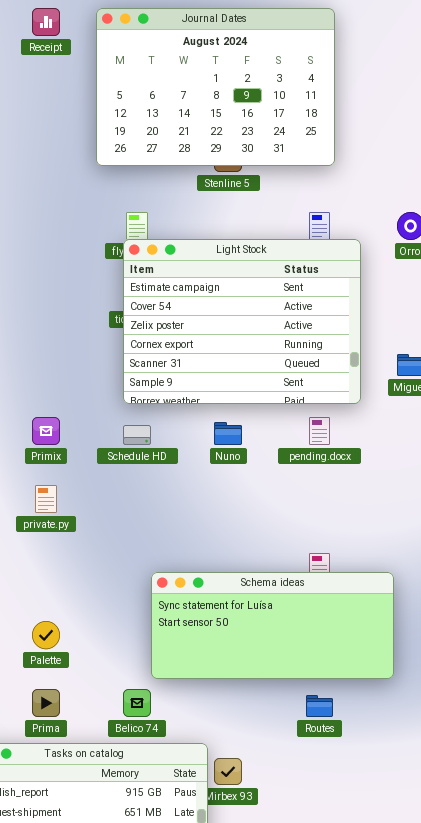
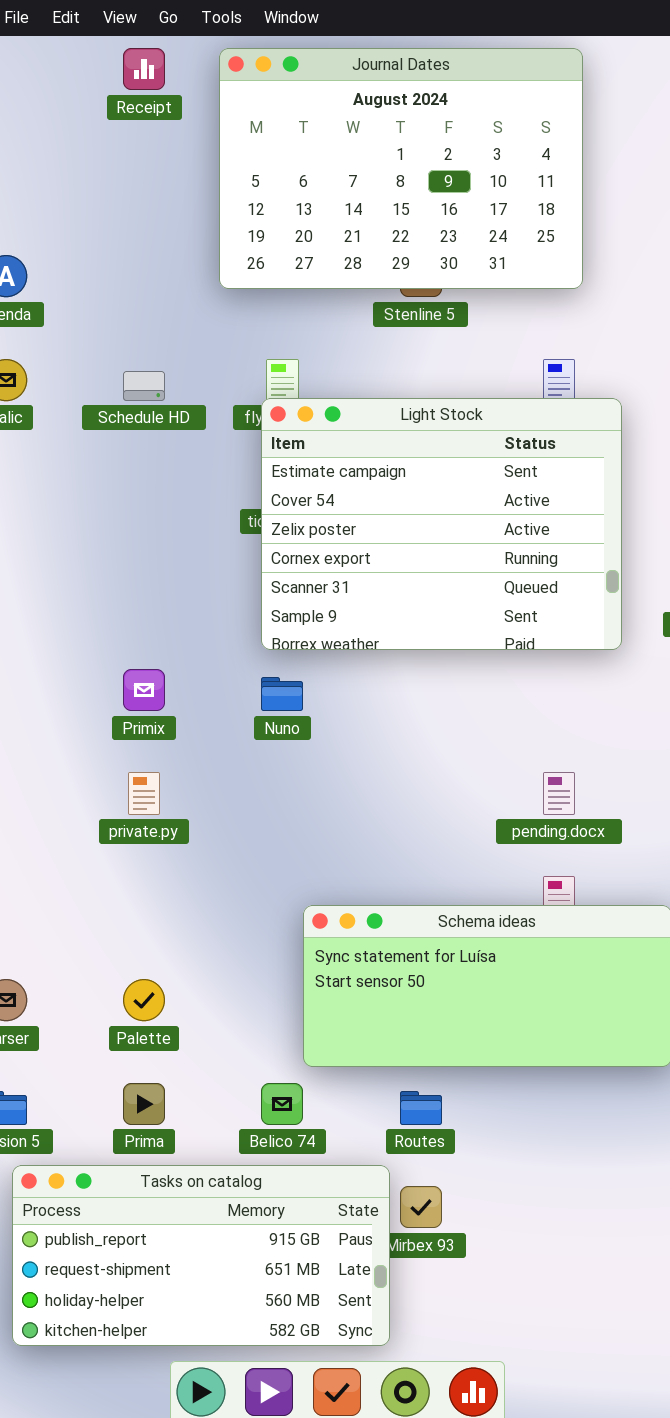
pending.docx: [309,417,330,445] -> [543,772,575,815], moved
Nuno: [214,422,242,445] -> [261,677,303,711], moved
Schedule HD: [123,425,151,445] -> [123,371,165,401], moved
Routes: [306,695,333,717] -> [400,1091,442,1125], moved

